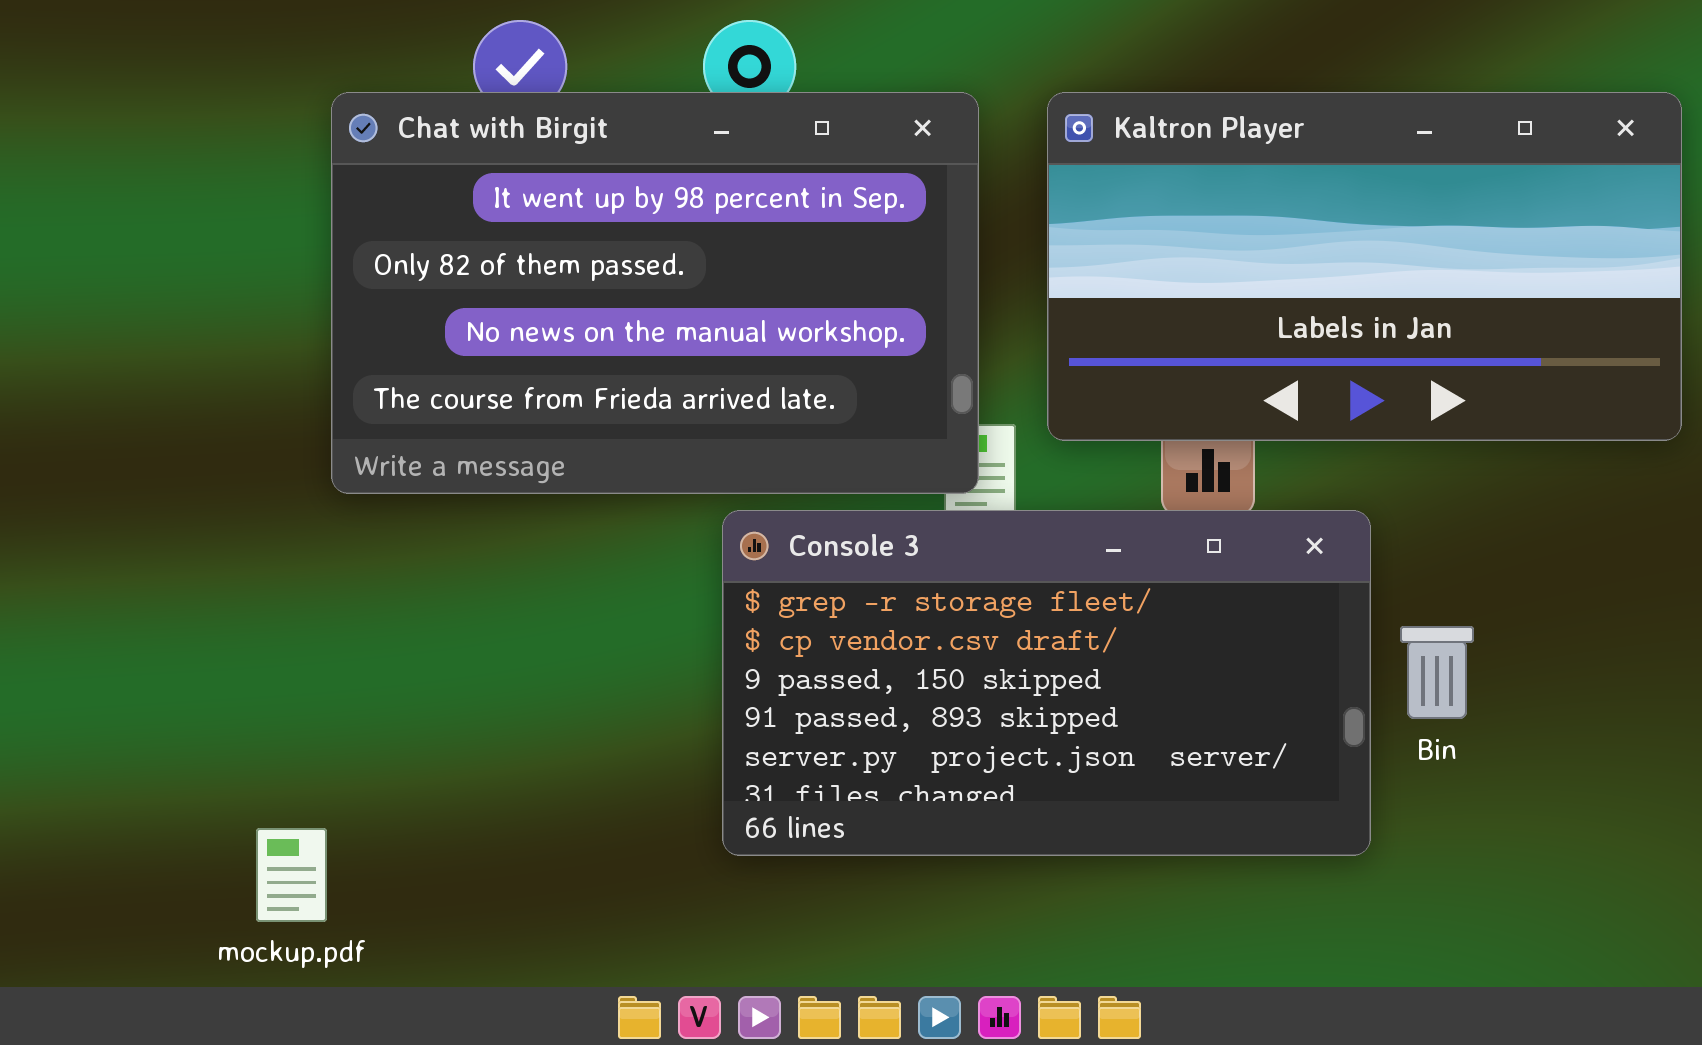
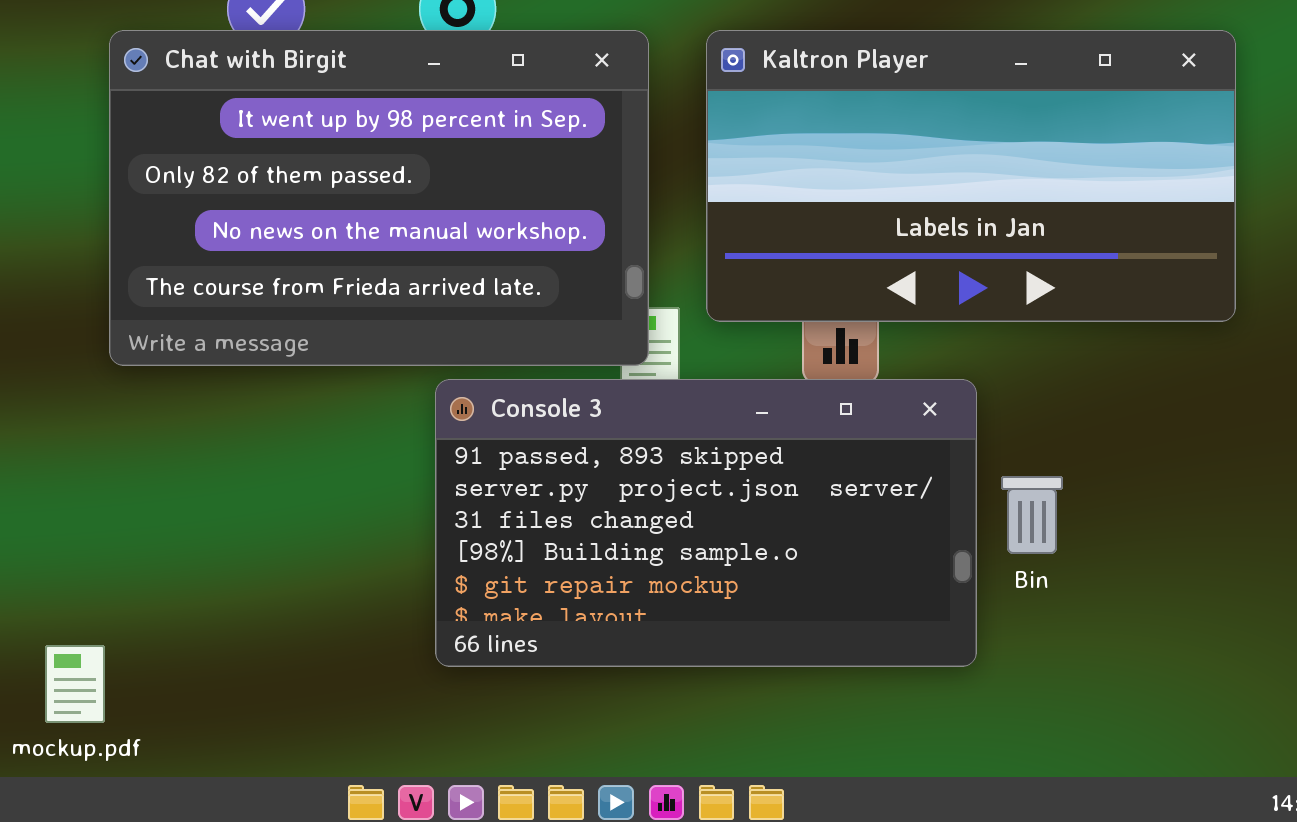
Console 3: [722,510,1371,856] -> [435,379,977,667], scrolled down 3 rows

